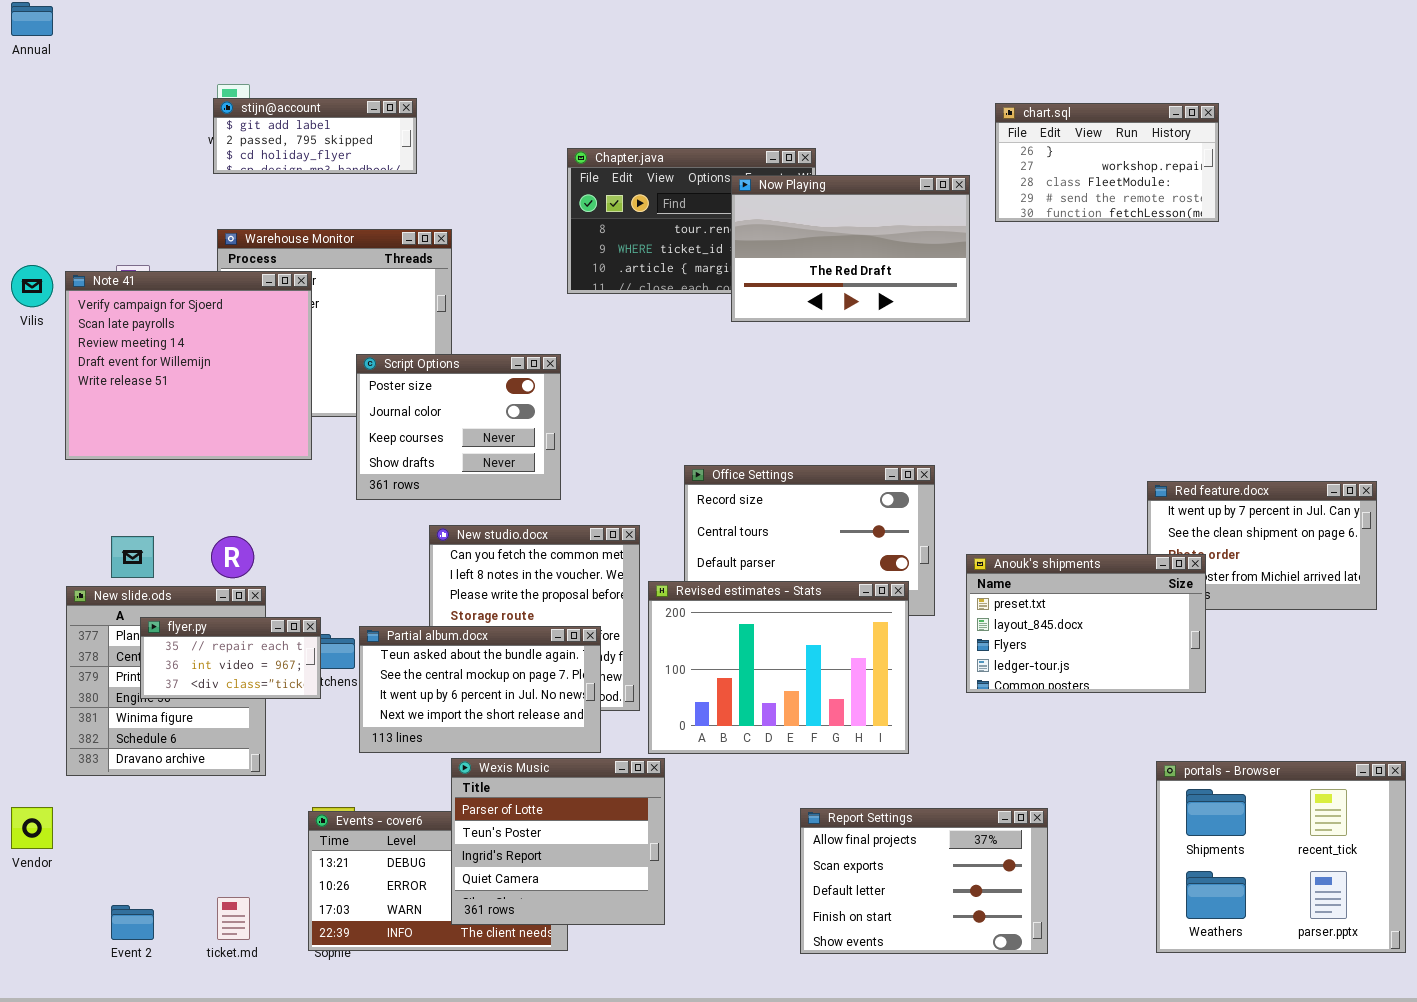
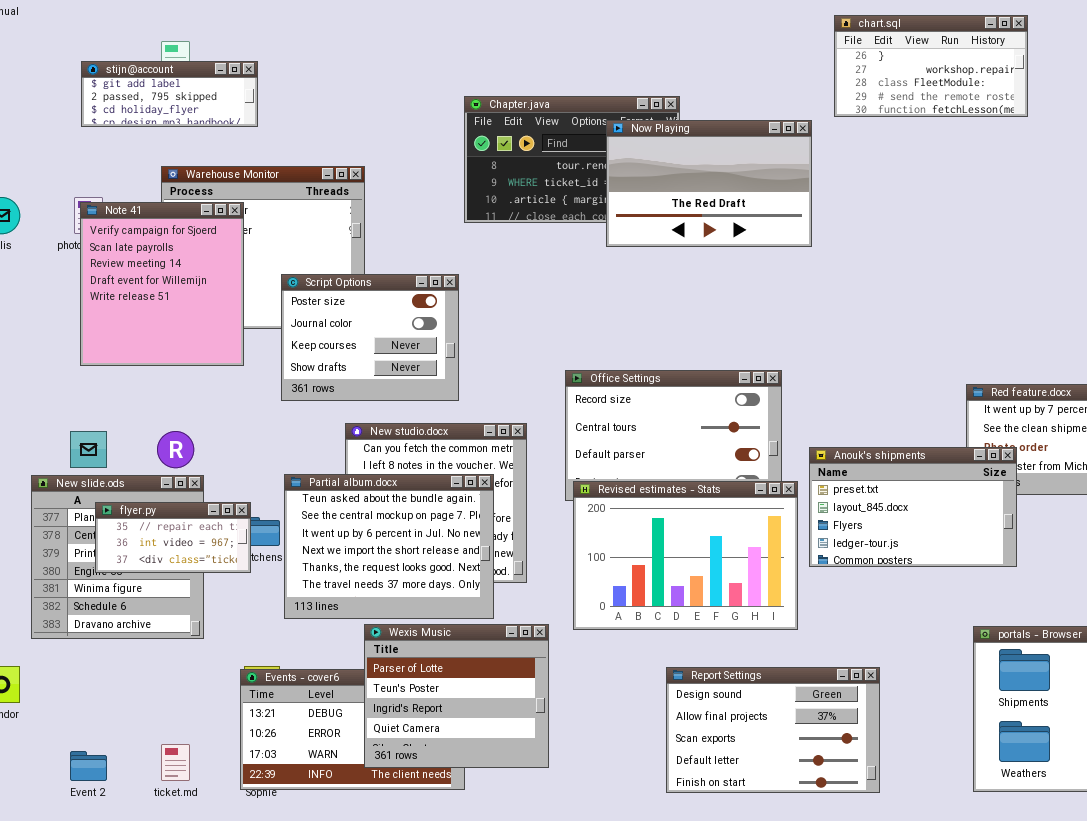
stijn@account: [213,98,417,174] -> [81,61,258,127], moved
chart.sql: [995,103,1219,222] -> [834,15,1028,117], moved
Note 41: [65,271,312,460] -> [80,202,244,366], resized
Revised estimates - Stats: [648,581,909,754] -> [573,481,798,630], moved
Partial album.docx: [359,626,601,753] -> [284,474,494,619], resized
Report Settings: [800,808,1048,954] -> [666,667,880,793], scrolled up 1 row

